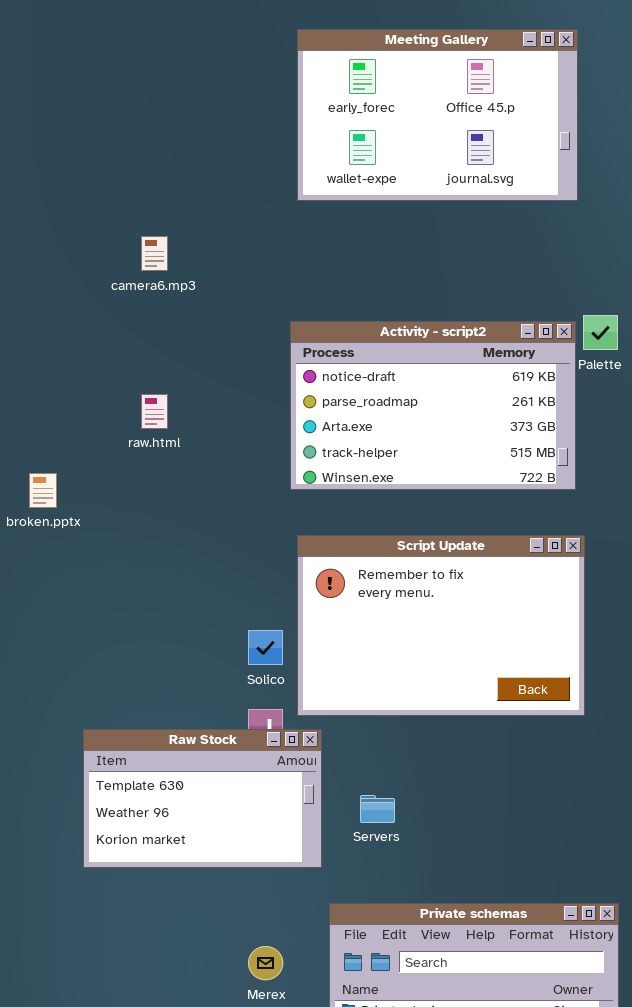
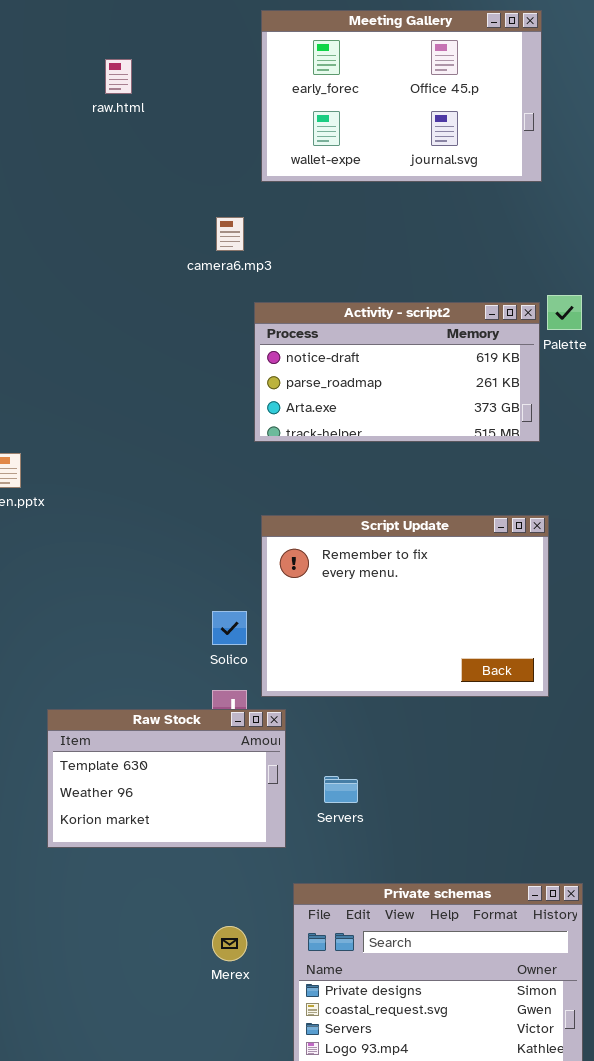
camera6.mp3: [141,236,168,271] -> [216,217,244,251], moved
Activity - script2: [290,321,576,490] -> [254,302,540,442], resized
raw.html: [141,394,168,429] -> [105,59,132,94], moved

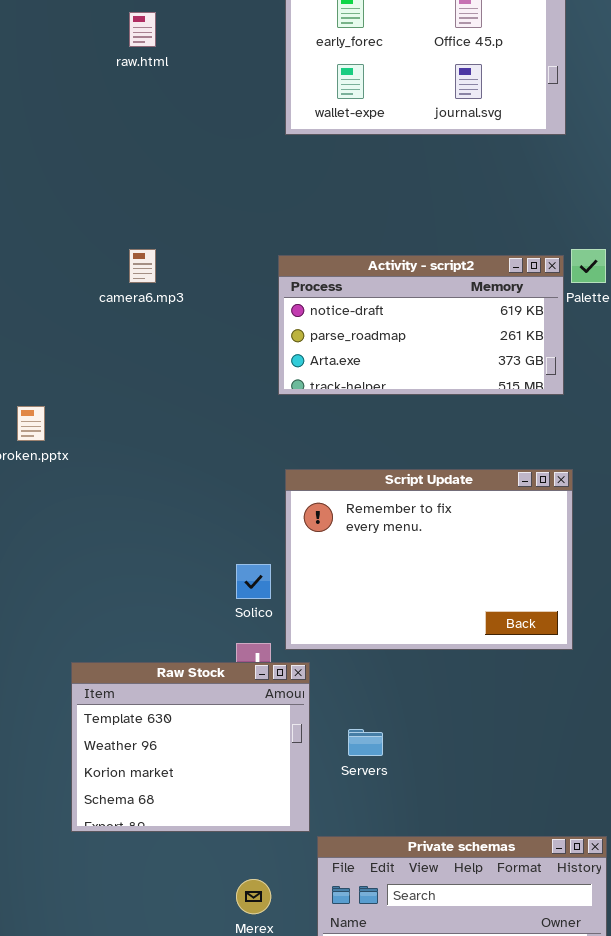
camera6.mp3: [216,217,244,251] -> [129,249,156,283], moved
Raw Stock: [47,709,286,848] -> [71,662,310,832], resized

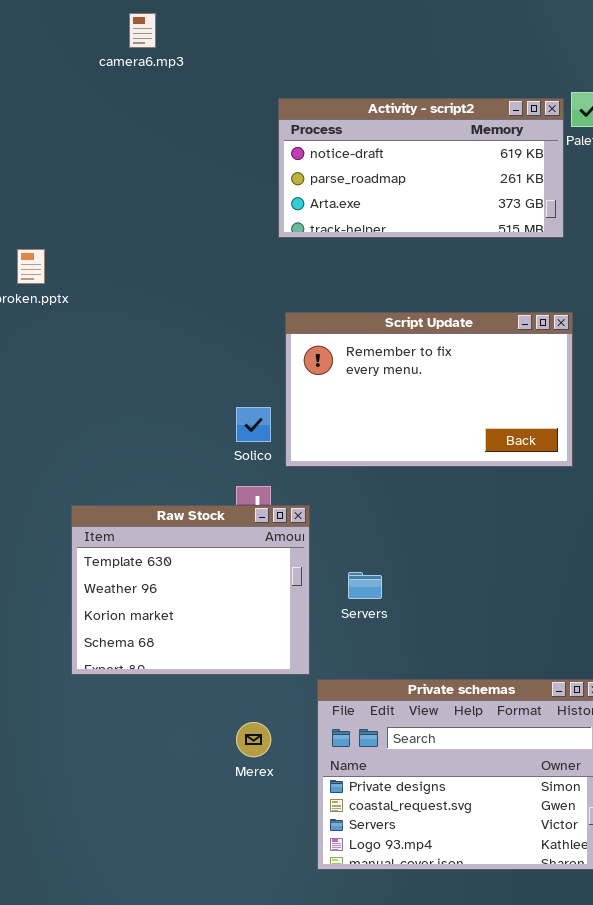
camera6.mp3: [129,249,156,283] -> [129,13,156,48], moved
Script Update: [285,469,573,650] -> [285,312,573,467], resized

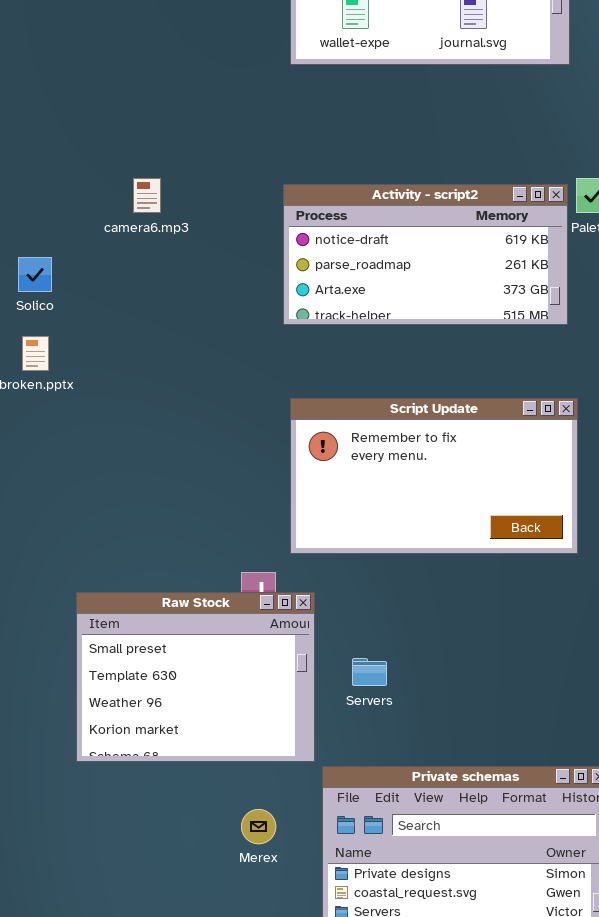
camera6.mp3: [129,13,156,48] -> [133,178,161,213], moved
Solico: [236,407,271,442] -> [18,257,52,292], moved
Raw Stock: [71,505,310,675] -> [76,592,315,762], scrolled up 1 row

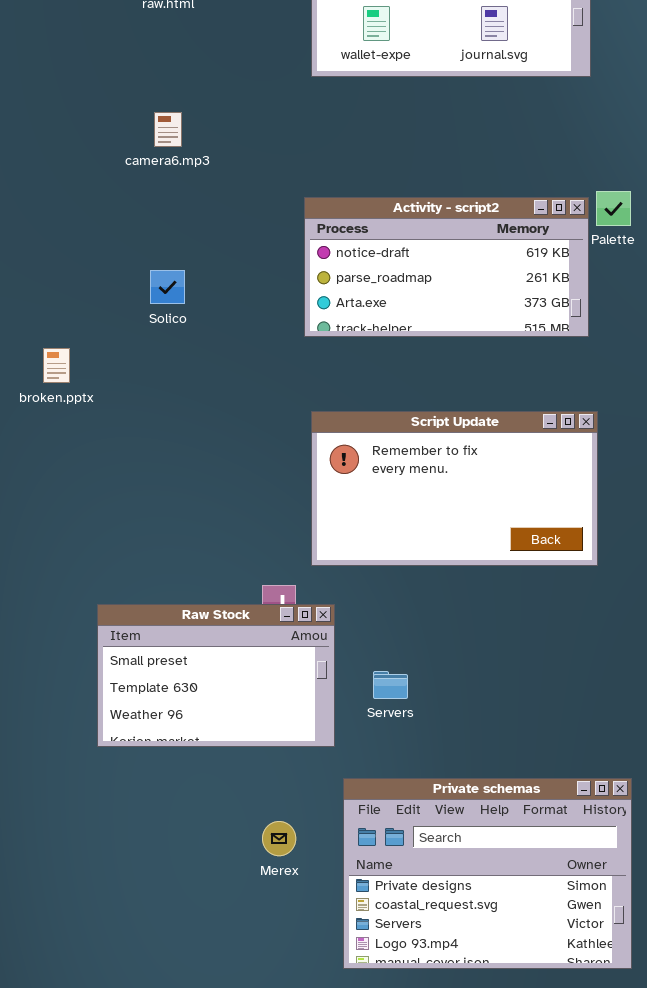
camera6.mp3: [133,178,161,213] -> [154,112,182,147], moved
Solico: [18,257,52,292] -> [150,270,185,304], moved
Raw Stock: [76,592,315,762] -> [97,604,335,747], resized

